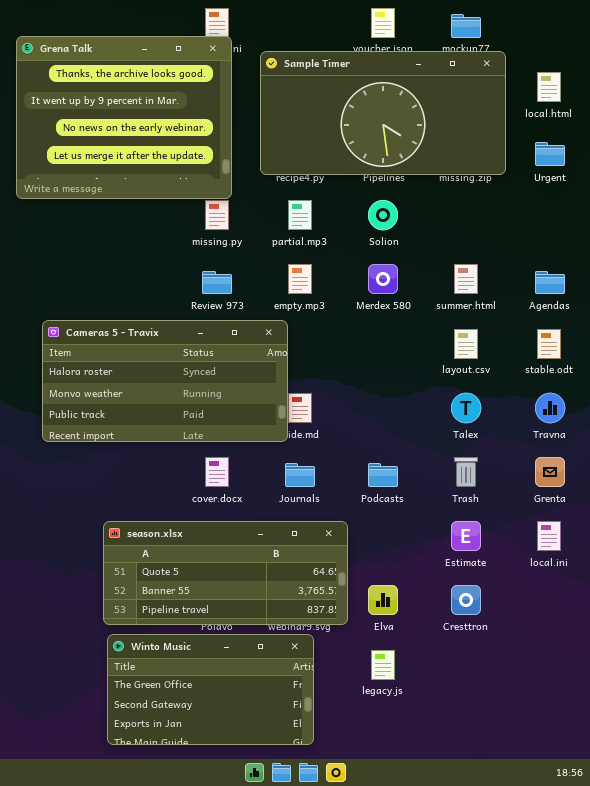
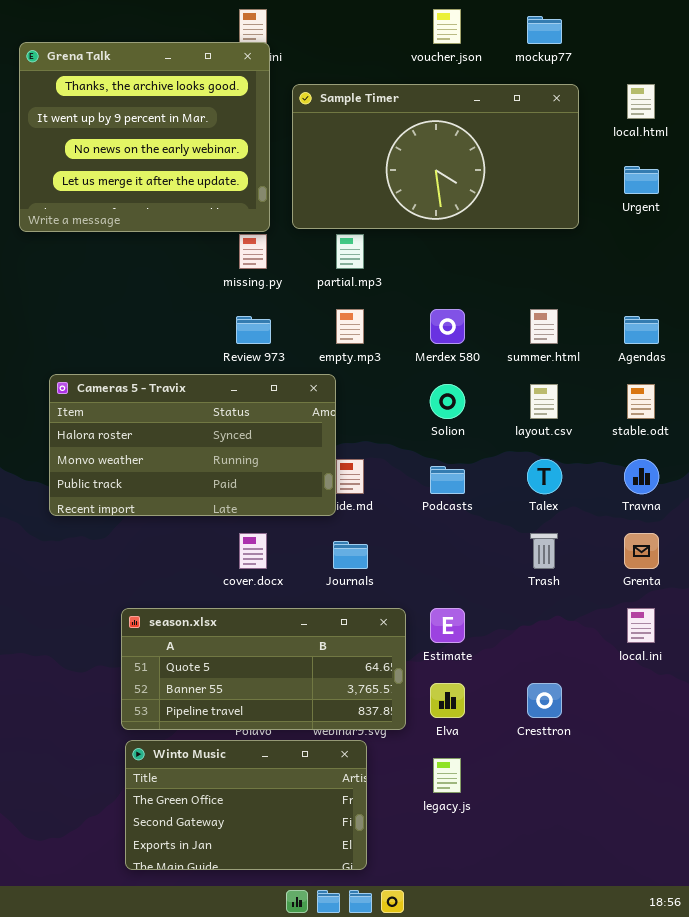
Sample Timer: [260,51,506,175] -> [292,84,579,229], moved
Solion: [368,200,398,230] -> [430,384,465,419], moved
Podcasts: [368,463,398,487] -> [430,466,465,494], moved
Estimate: [451,521,481,551] -> [430,608,465,643], moved

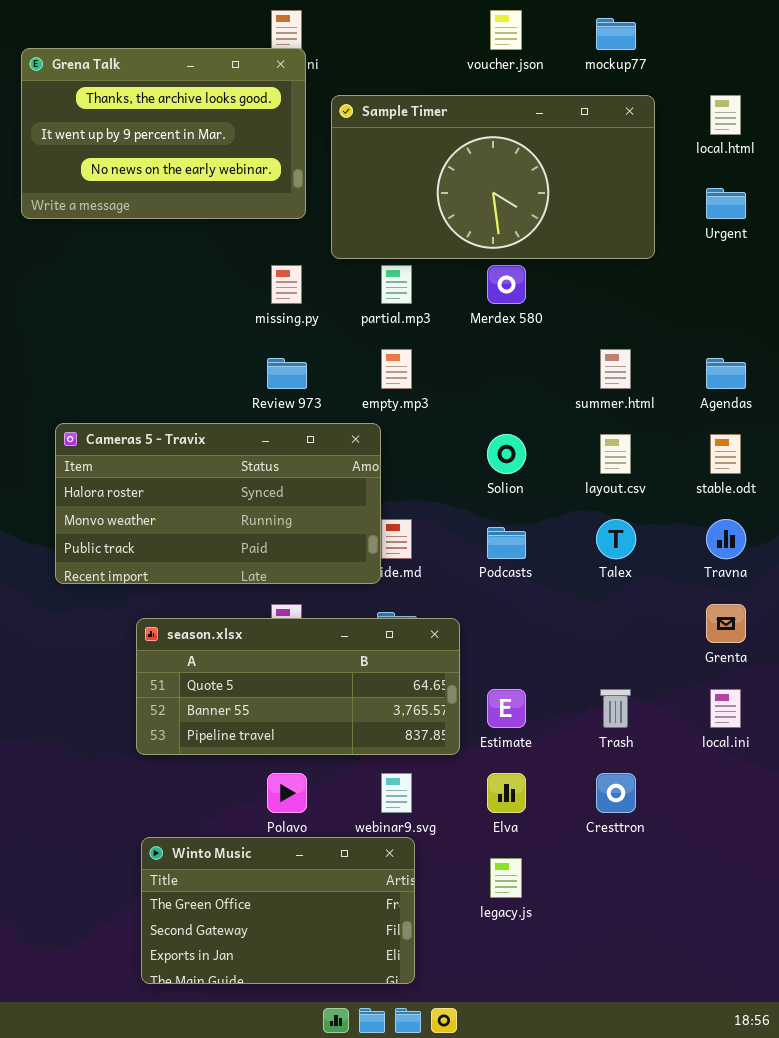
Grena Talk: [19,42,270,232] -> [21,48,306,219], resized
Merdex 580: [430,309,465,344] -> [487,265,526,304], moved
Trash: [530,533,558,569] -> [600,689,631,728], moved
season.xlsx: [121,608,406,730] -> [136,618,460,755], moved

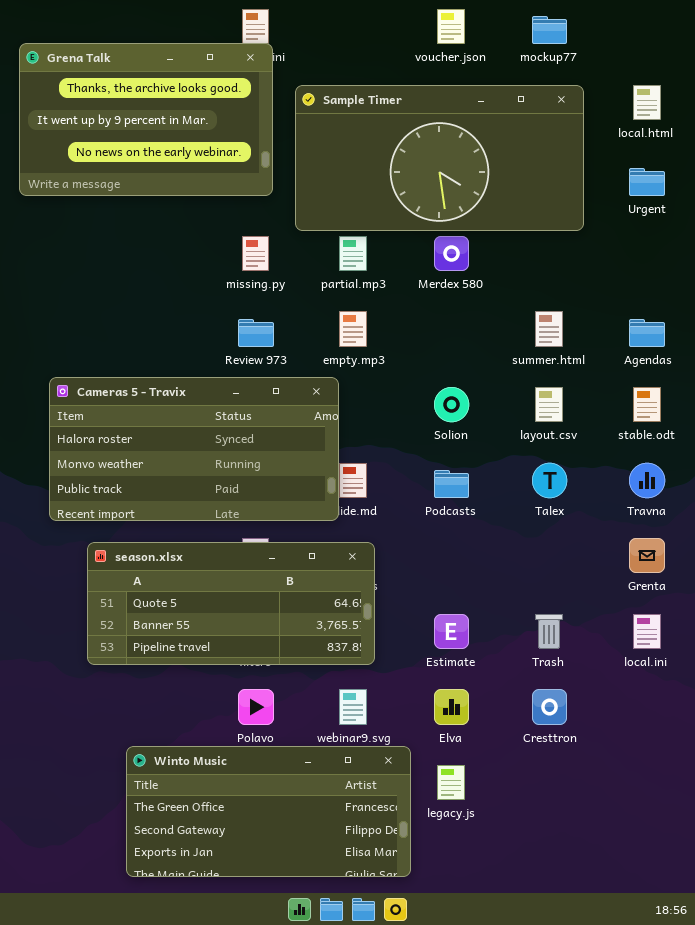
season.xlsx: [136,618,460,755] -> [87,542,375,665], moved
Winto Music: [141,837,415,984] -> [126,746,411,877], resized

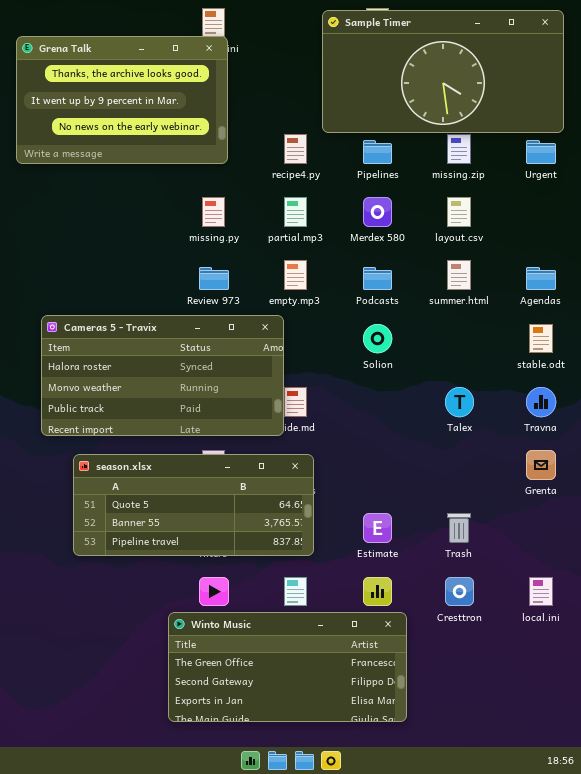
Sample Timer: [295,85,584,231] -> [322,10,564,133], moved
layout.csv: [535,387,563,422] -> [447,197,471,227], moved
Podcasts: [434,470,469,498] -> [363,267,392,290], moved
local.ini: [633,614,661,649] -> [529,577,553,606], moved
Winto Music: [126,746,411,877] -> [168,612,407,722], moved

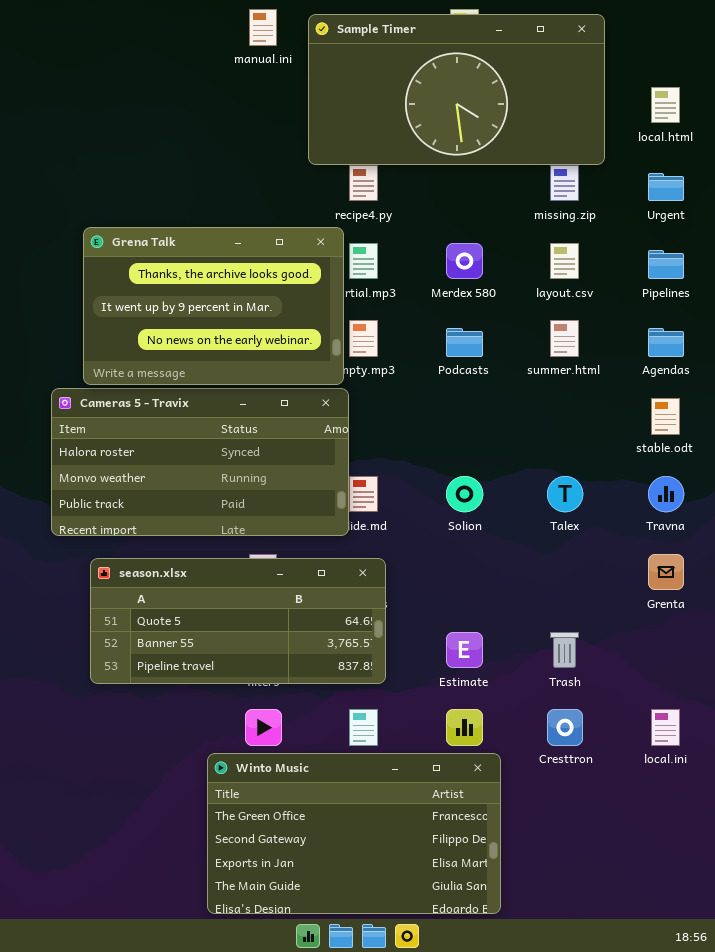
Sample Timer: [322,10,564,133] -> [308,14,605,165], moved
Grena Talk: [16,36,228,164] -> [83,227,344,385], moved
Pipelines: [363,140,392,164] -> [648,250,684,279], moved
Solion: [363,324,392,353] -> [446,476,483,512], moved
Winto Music: [168,612,407,722] -> [207,753,501,914], resized

